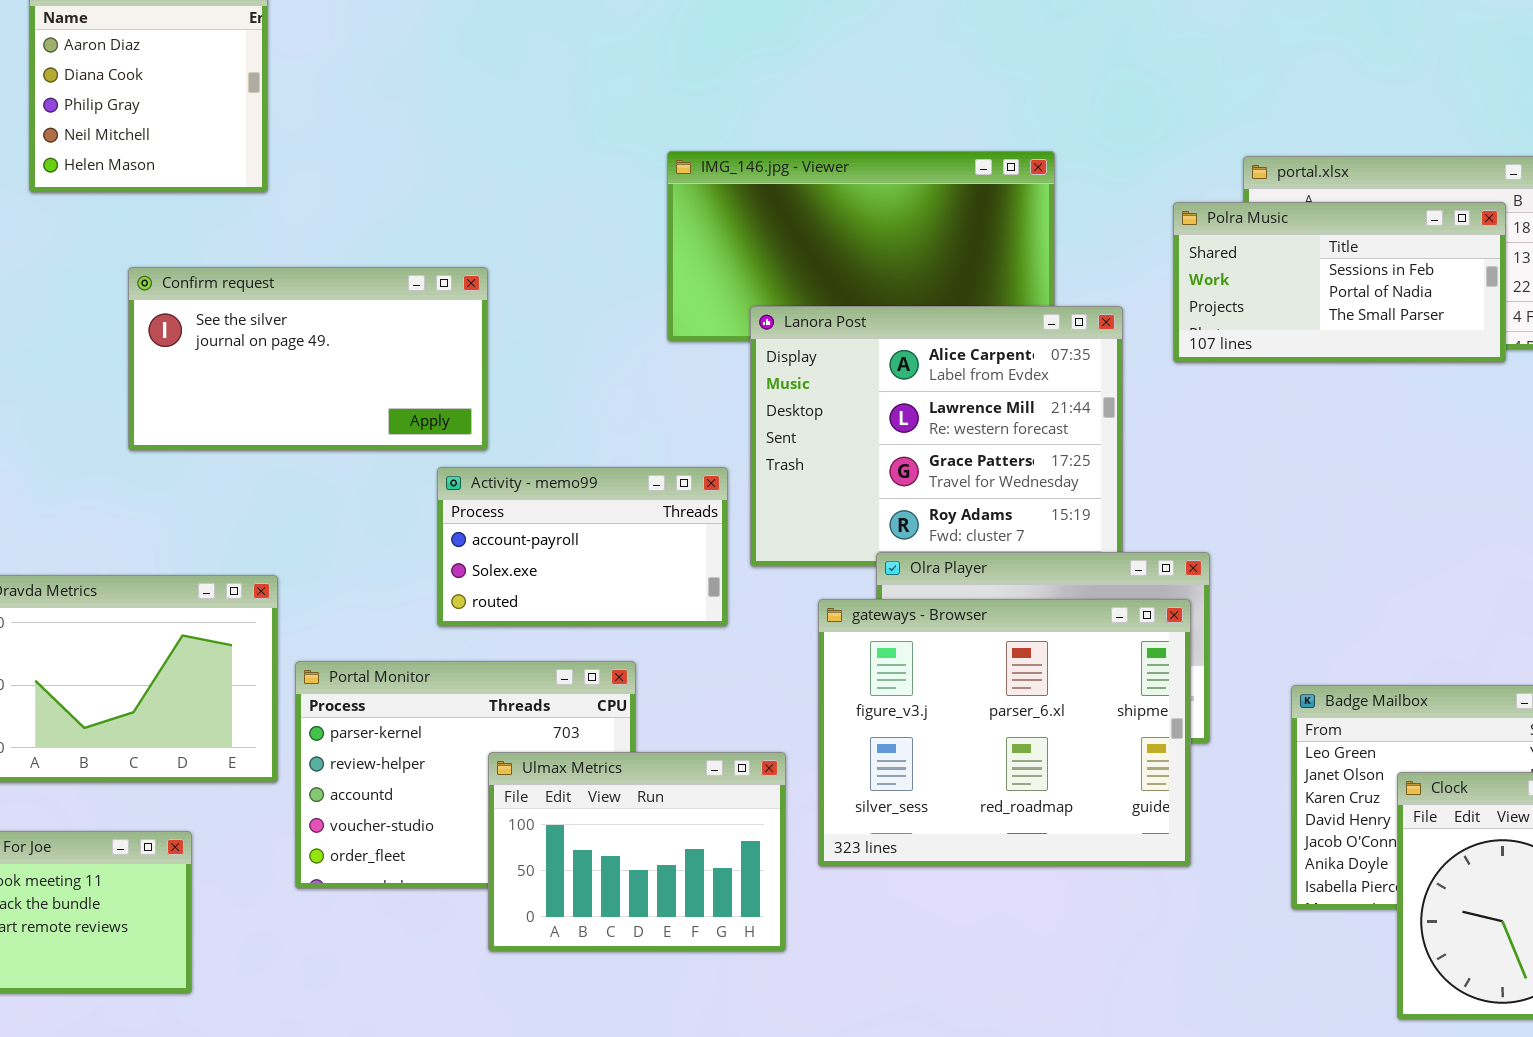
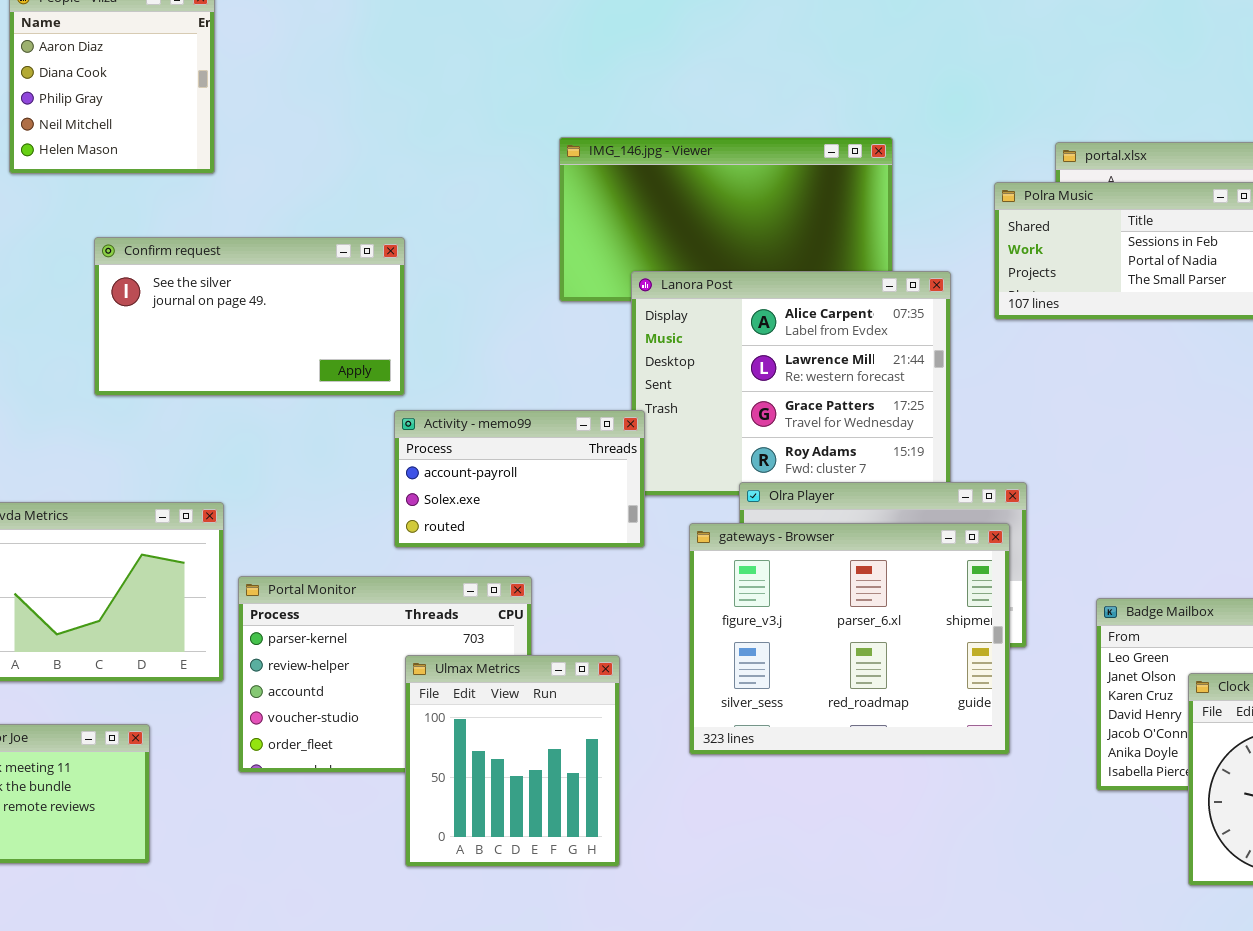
Activity - memo99: [437,467,728,627] -> [394,410,645,548], moved
Ulmax Metrics: [488,752,786,952] -> [405,655,620,867], resized

